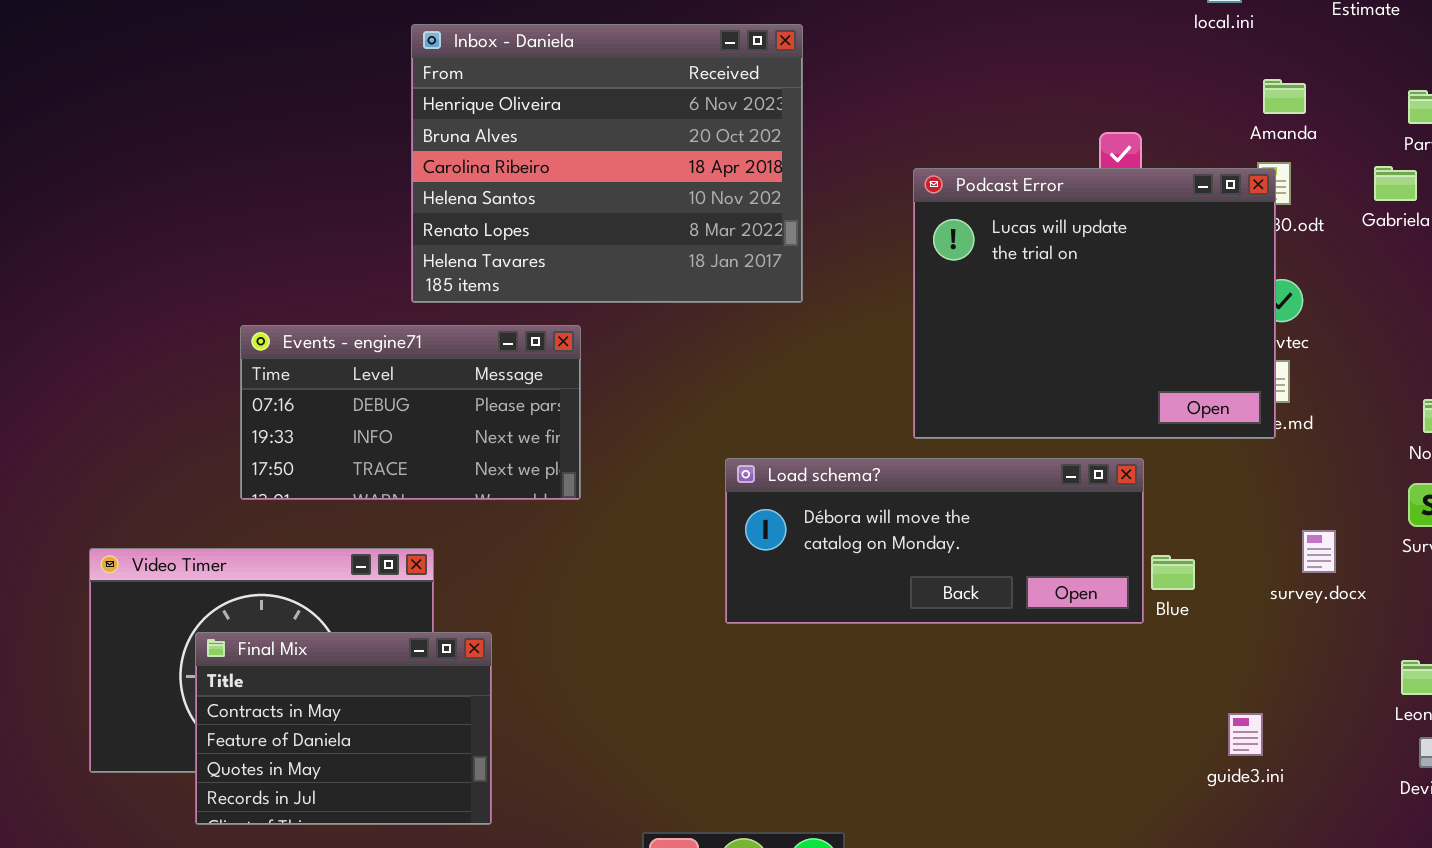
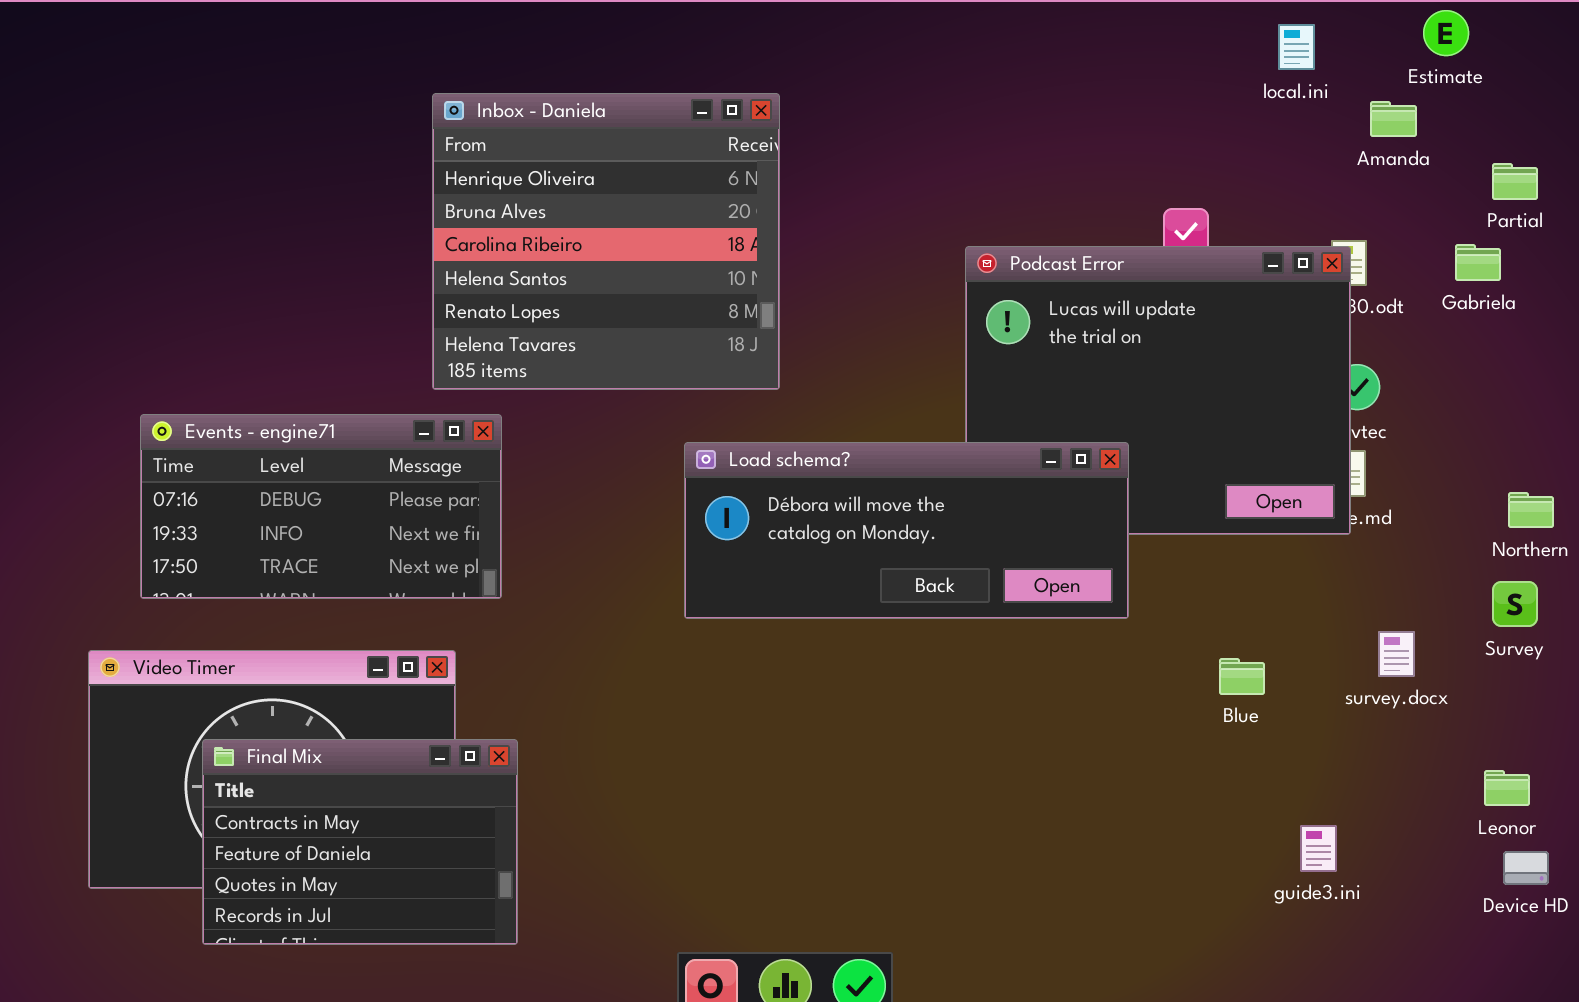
Inbox - Daniela: [411,24,803,303] -> [432,93,780,390], resized
Amanda: [1263,79,1306,114] -> [1370,101,1417,137], moved
Events - engine71: [240,325,581,500] -> [140,414,502,599], moved
Load schema?: [725,458,1144,624] -> [684,442,1129,619], moved

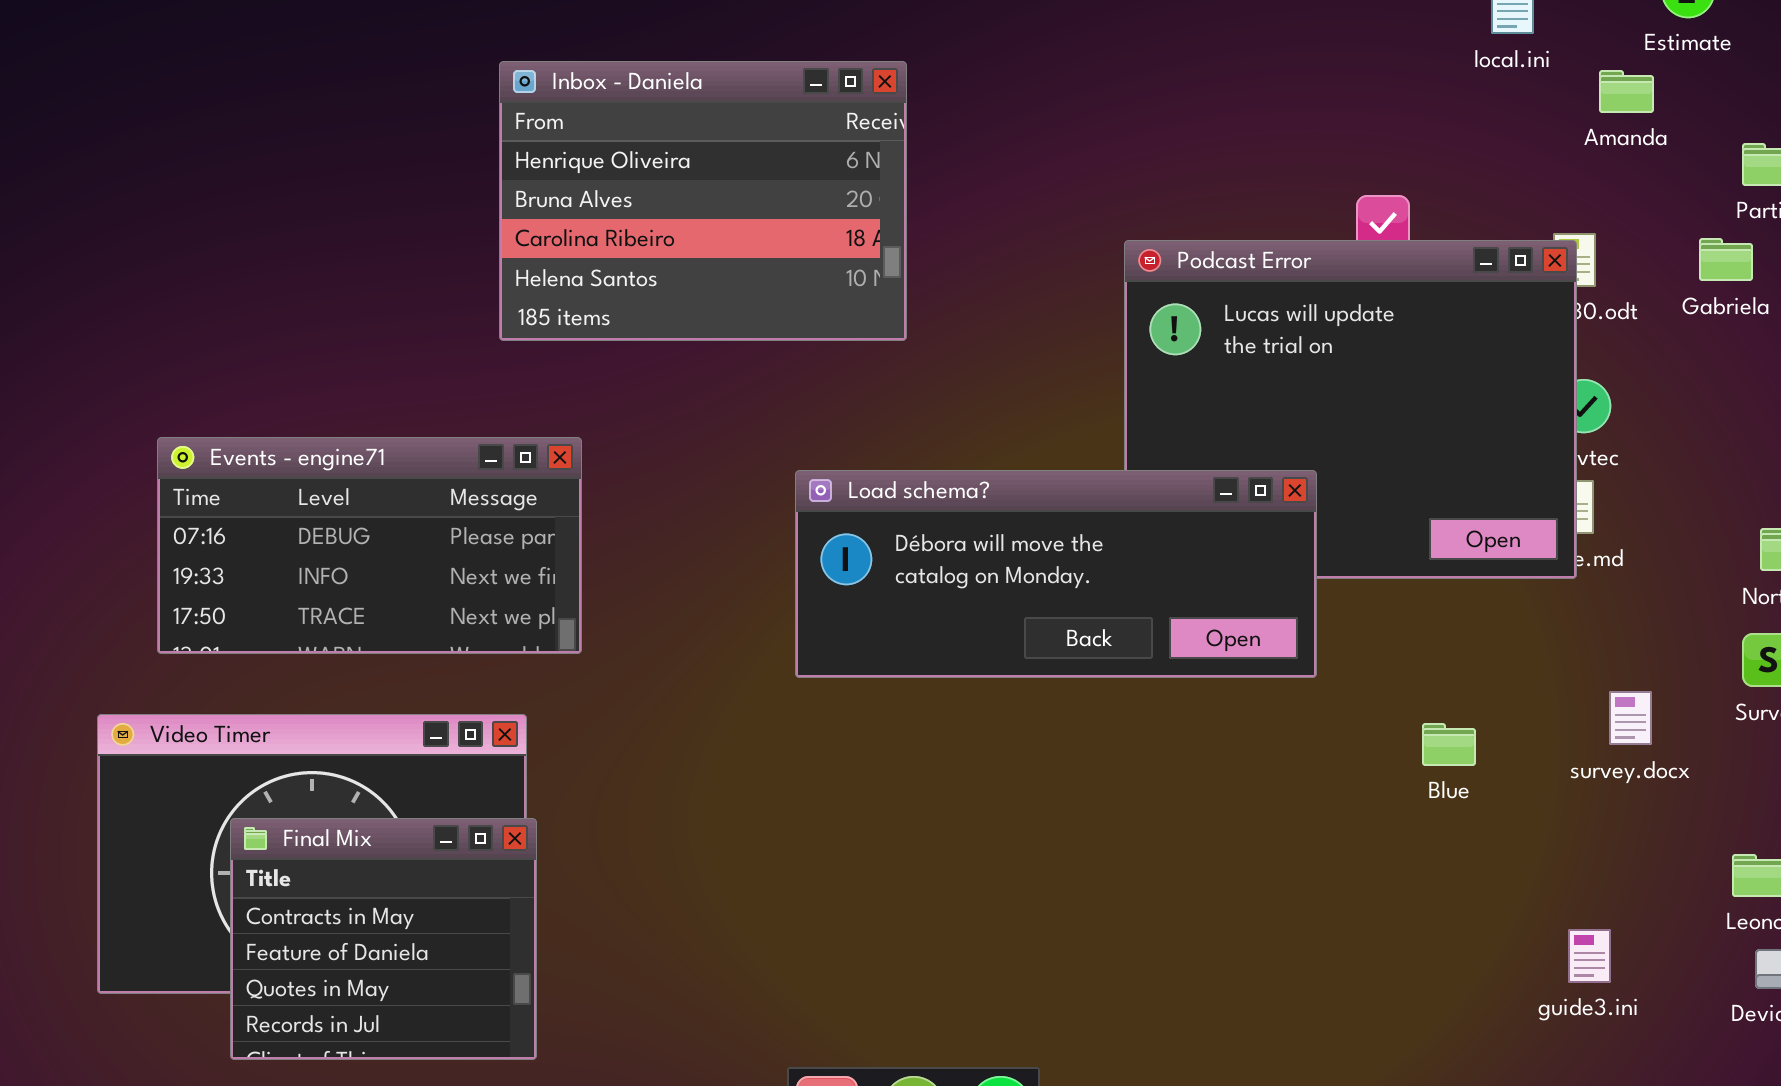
Inbox - Daniela: [432,93,780,390] -> [499,61,907,341], resized
Final Mix: [202,739,518,945] -> [230,818,537,1060], resized
guide3.ini: [1300,825,1337,872] -> [1568,929,1611,983], moved

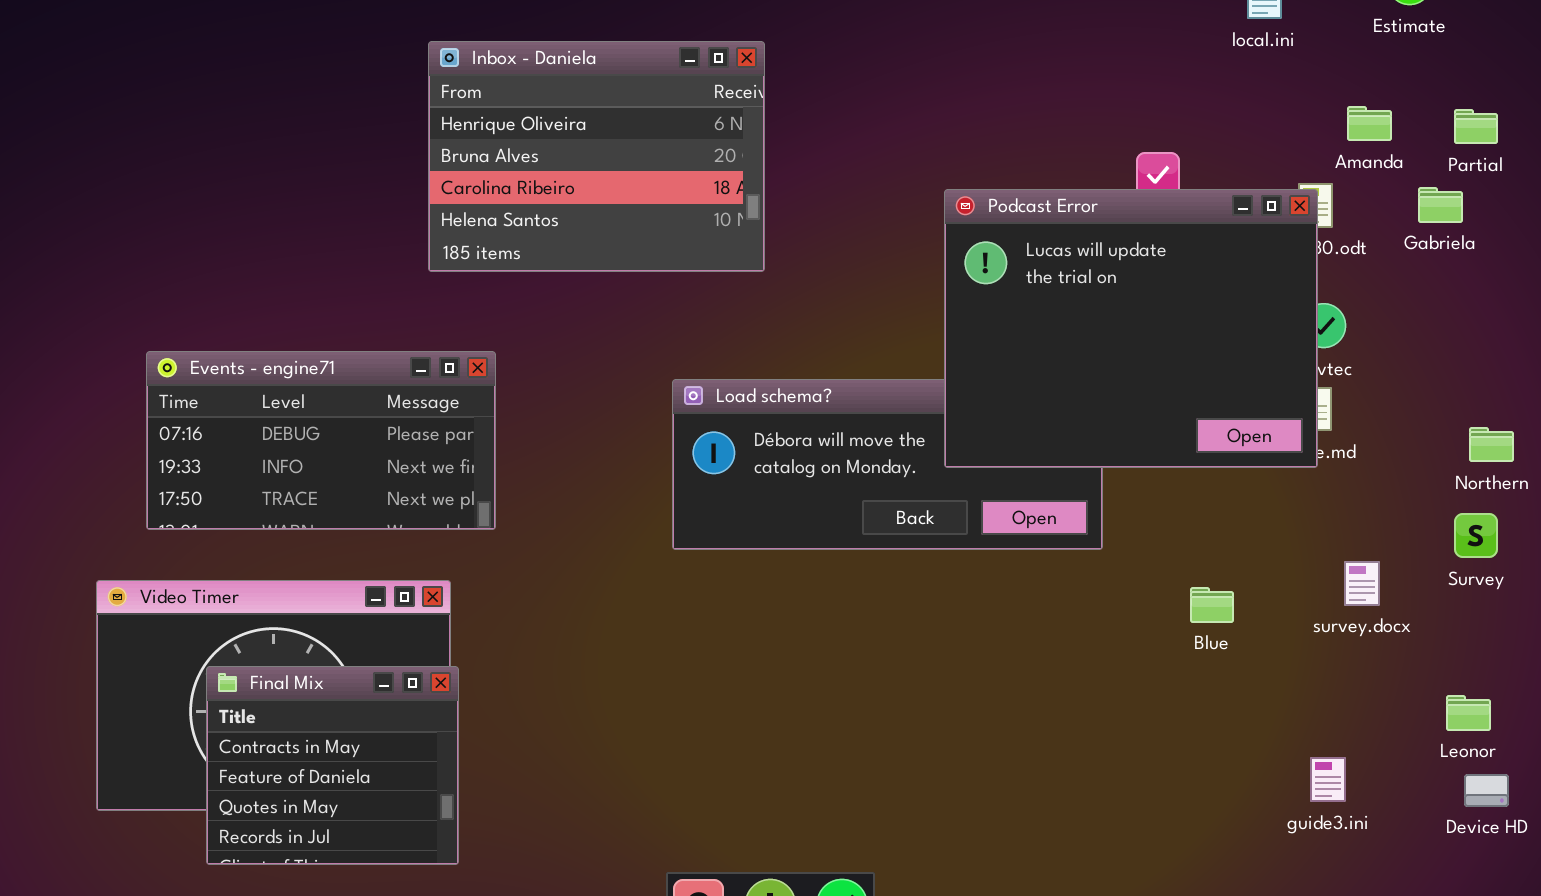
Amanda: [1599,70,1654,113] -> [1347,106,1392,141], moved
Podcast Error: [1124,240,1577,579] -> [944,189,1318,468], raised

